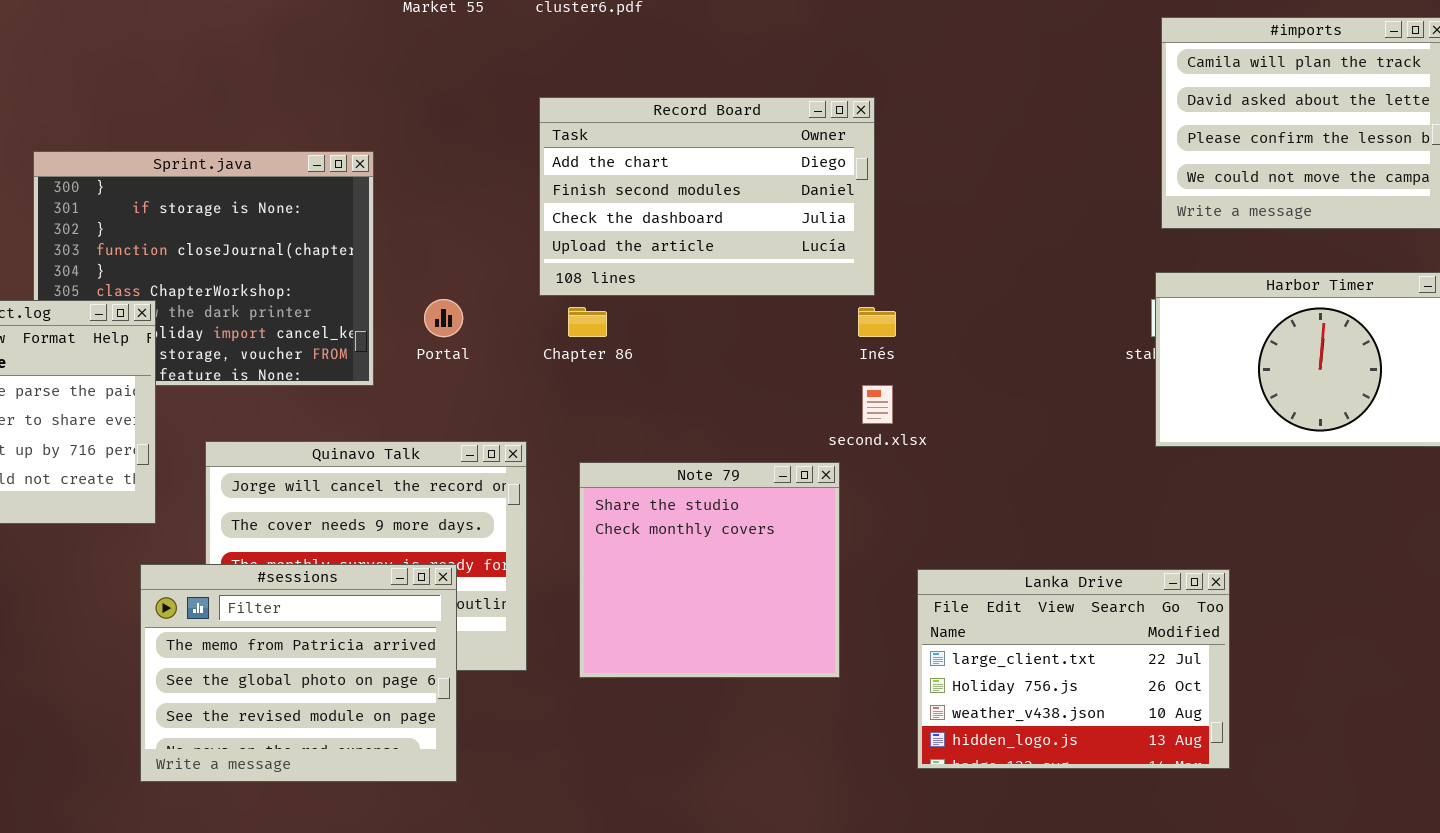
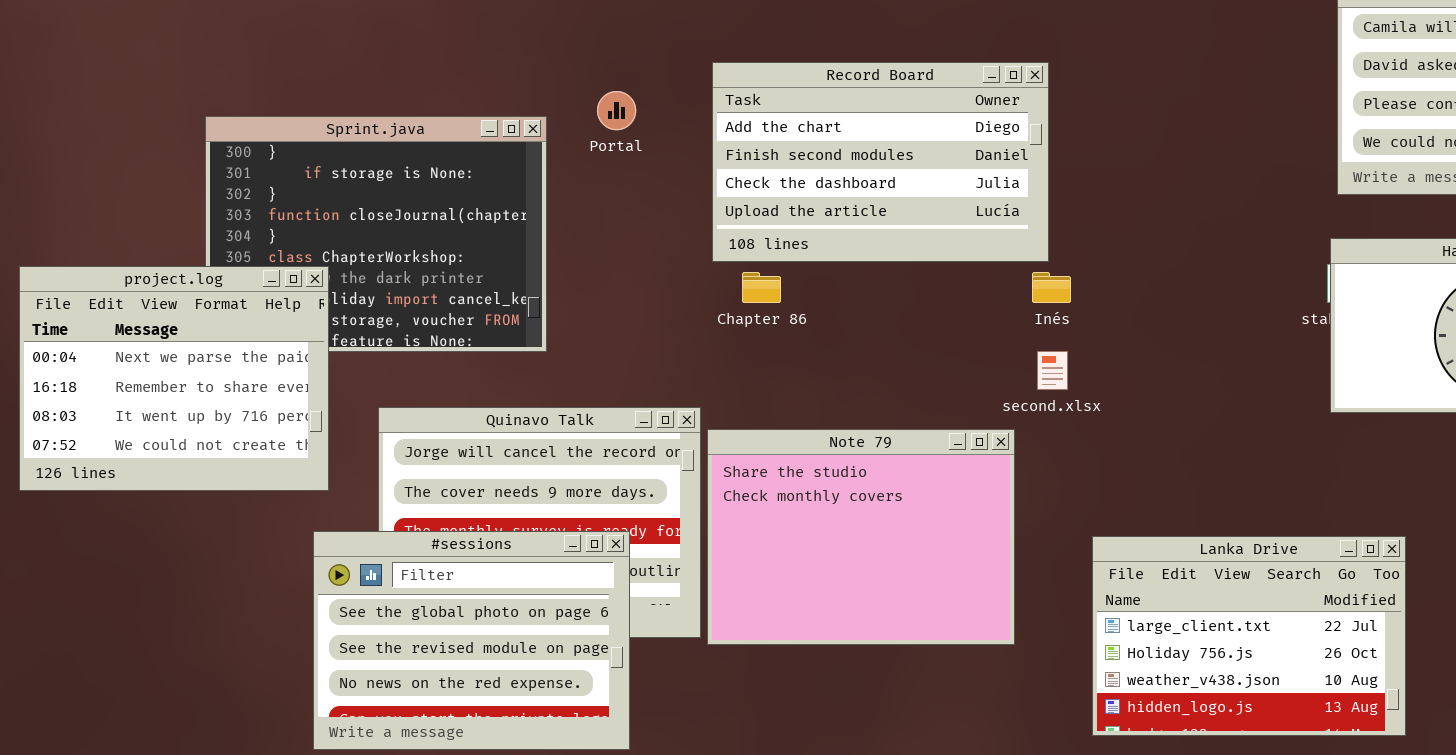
Portal: [424,299,463,337] -> [597,91,636,130], moved
Note 79: [579,462,840,678] -> [707,429,1015,645], resized
#sessions: [140,564,457,782] -> [313,531,630,750], scrolled down 1 row

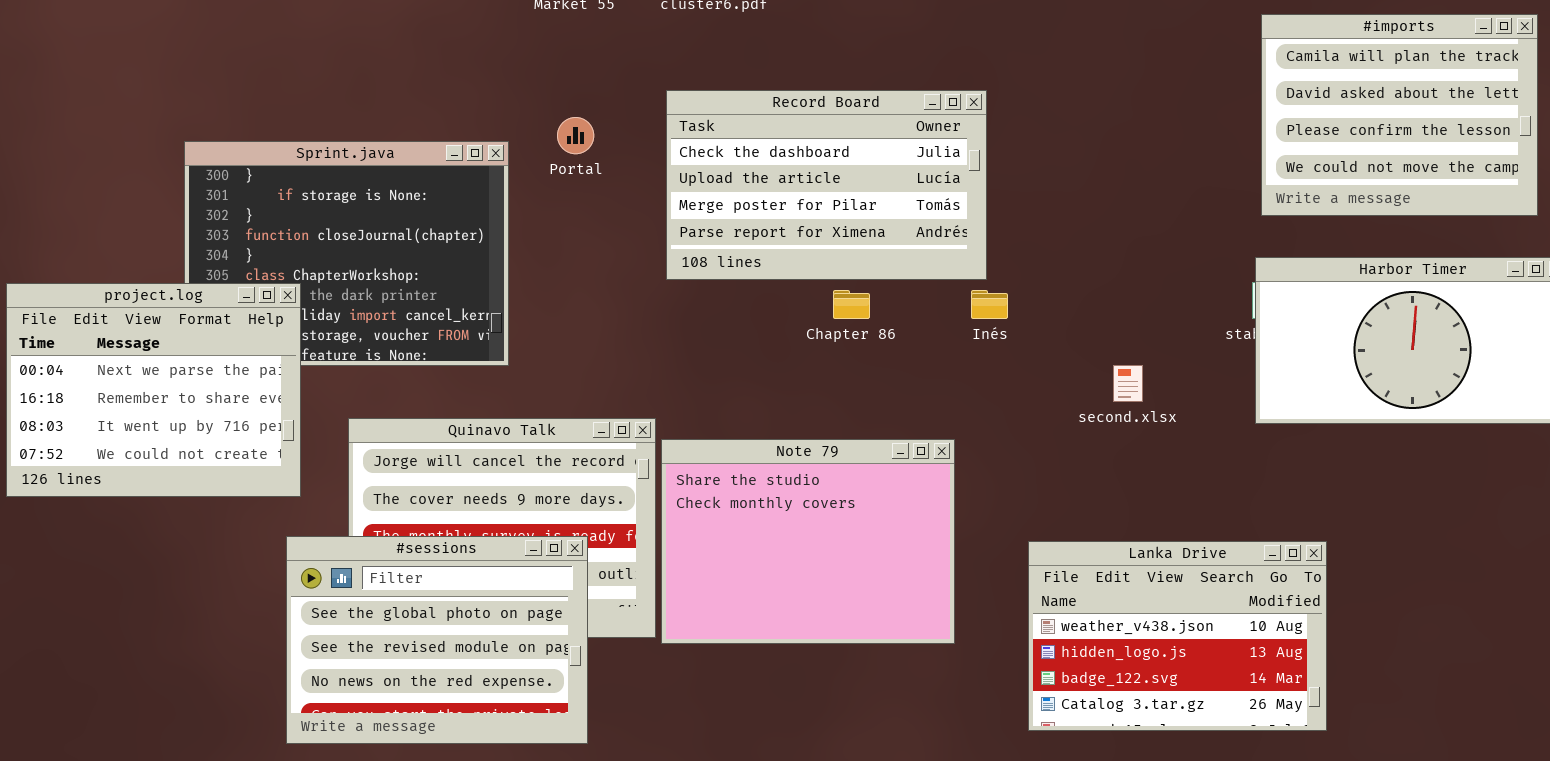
Record Board: [712,62,1049,262] -> [666,90,987,280], scrolled down 2 rows
Chapter 86: [742,272,781,303] -> [833,290,870,319], moved
second.xlsx: [1037,351,1068,390] -> [1113,365,1143,402], moved
Lanka Drive: [1092,536,1406,736] -> [1028,541,1327,731], scrolled down 2 rows

